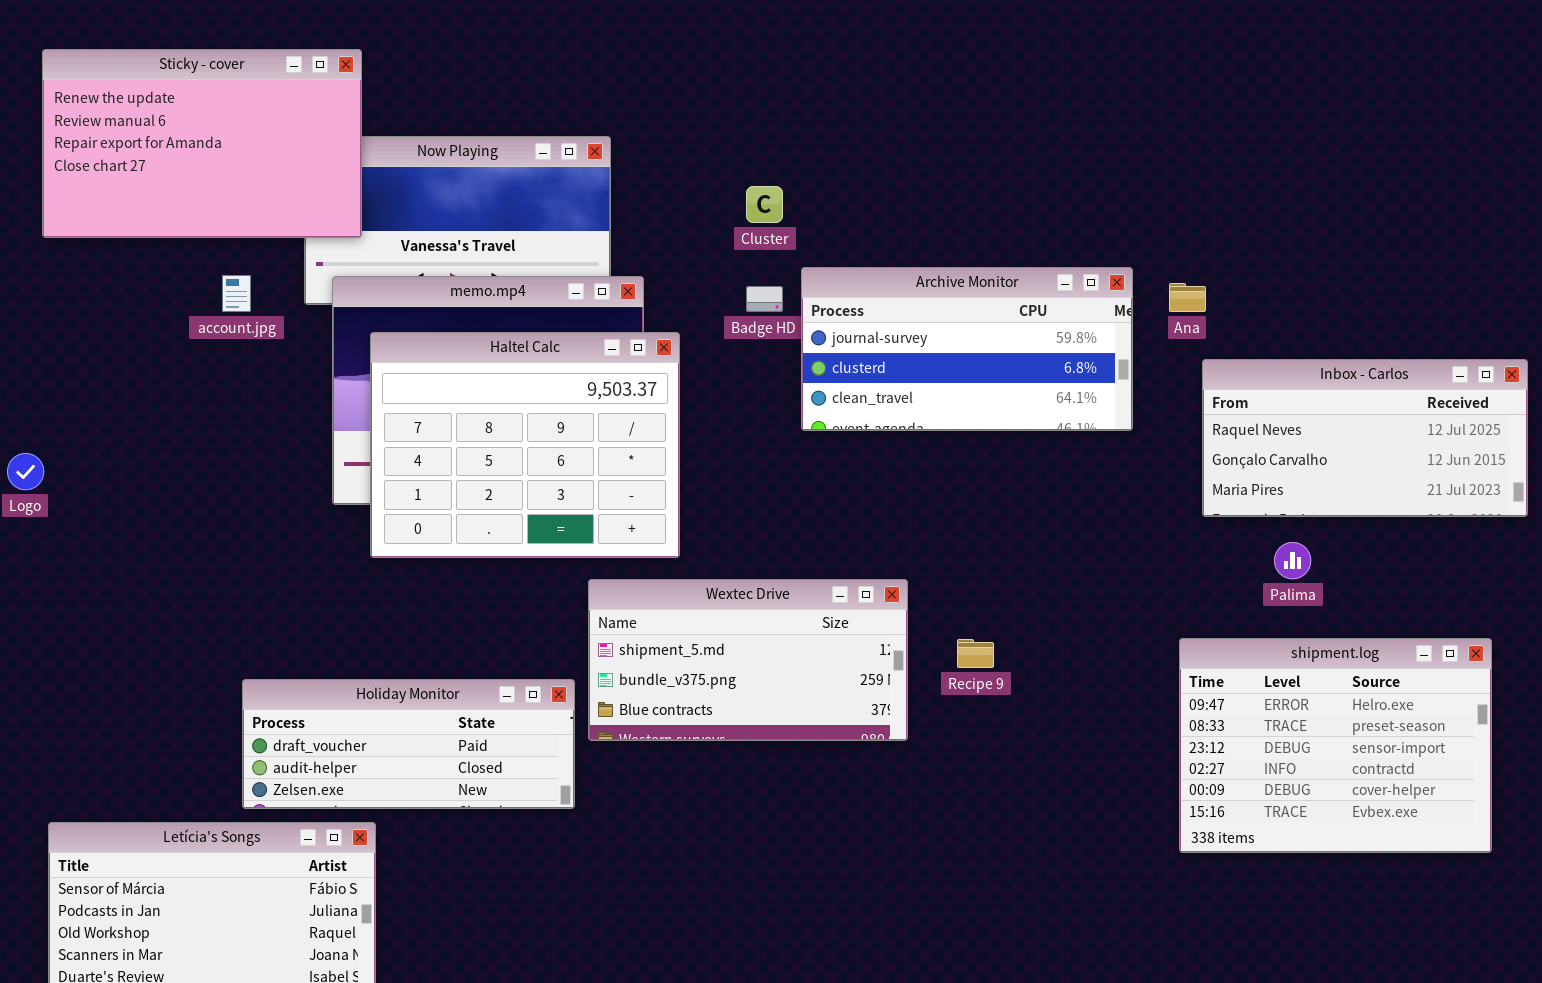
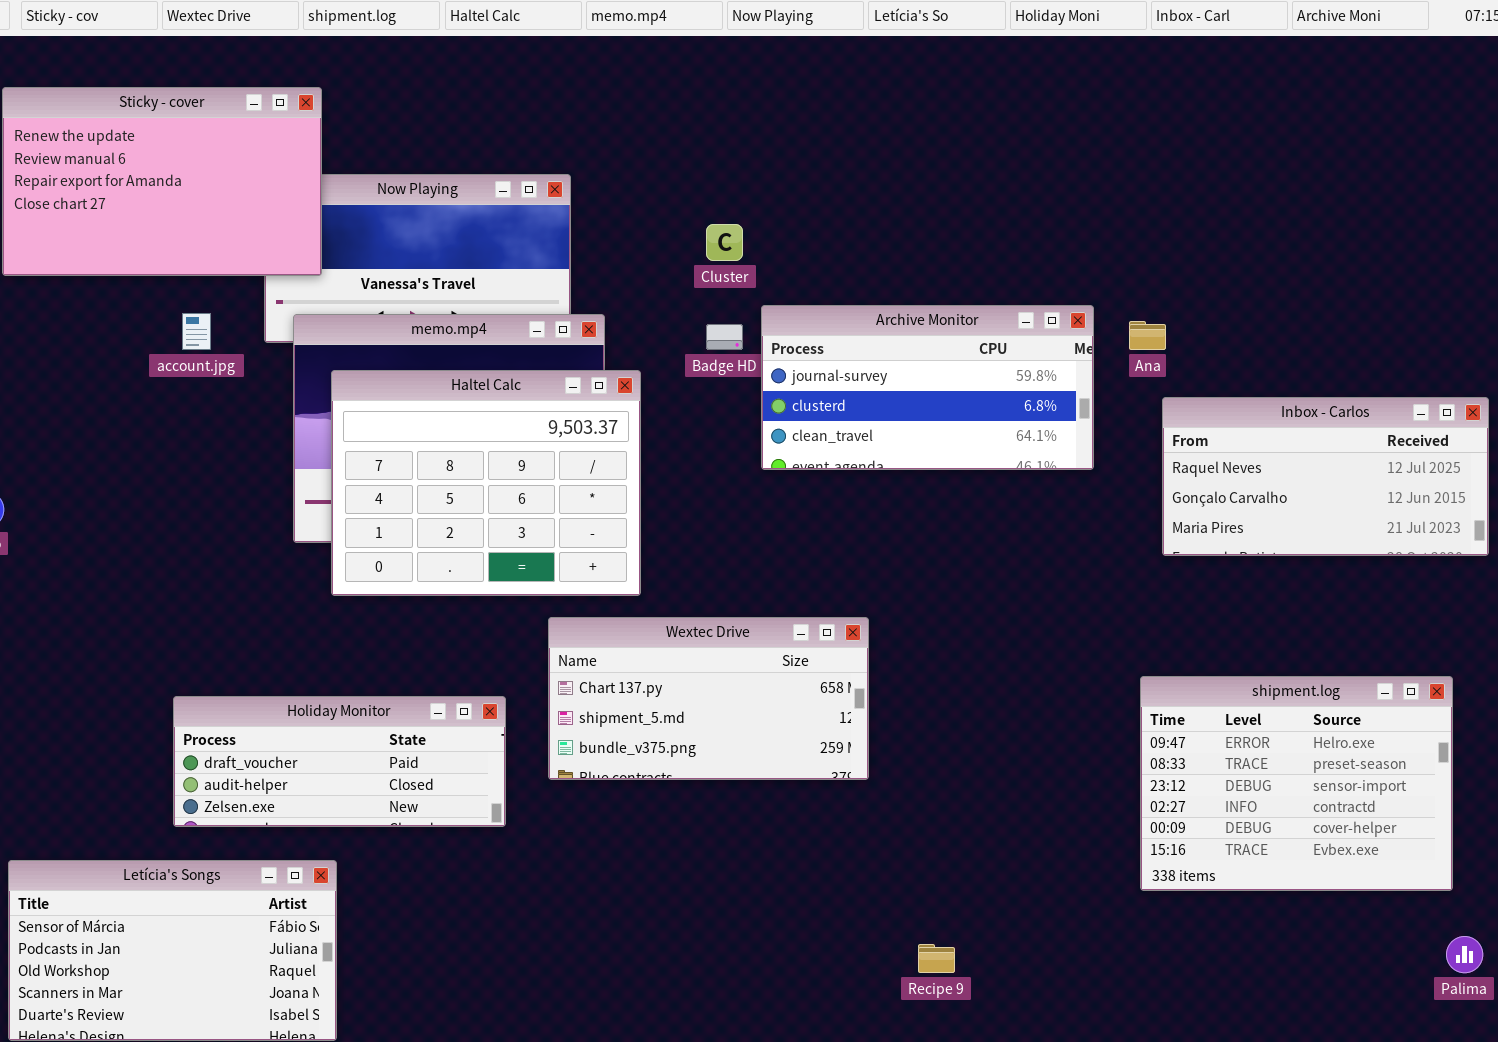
Palima: [1274,542,1311,579] -> [1446,936,1483,973], moved
Wextec Drive: [588,579,908,741] -> [548,617,869,780], scrolled up 1 row
Recipe 9: [957,639,994,668] -> [918,944,955,973], moved
Holiday Monitor: [242,679,575,809] -> [173,696,506,827], moved

